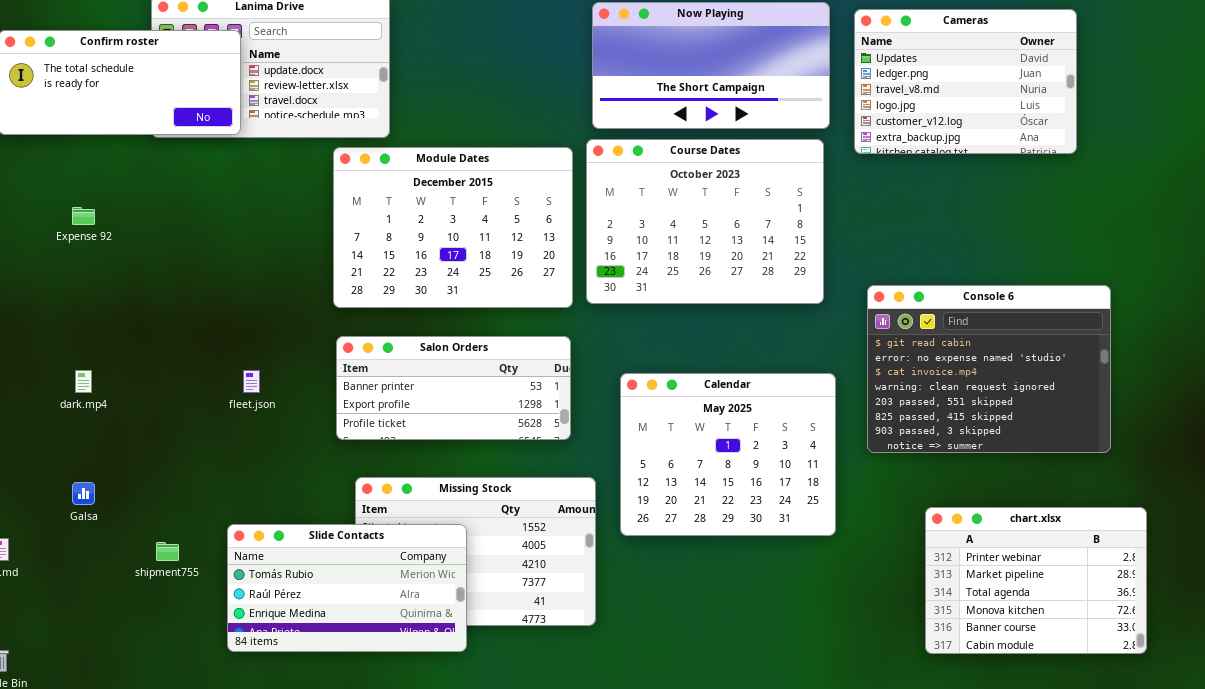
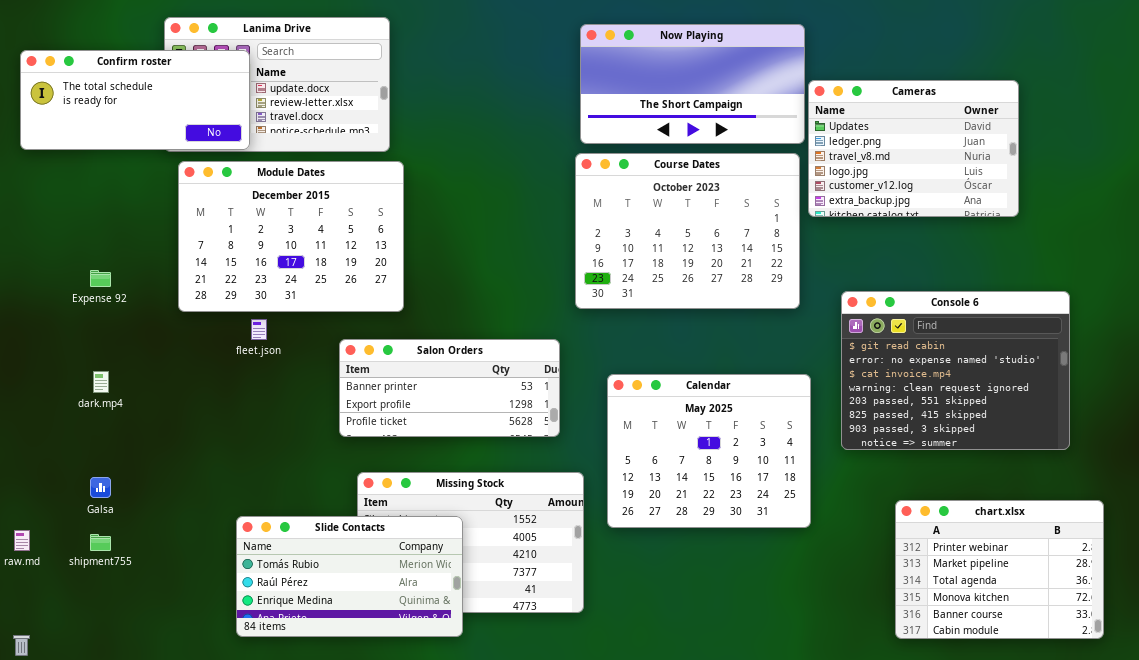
Cameras: [854,9,1077,154] -> [808,80,1019,217], moved
Module Dates: [333,147,573,308] -> [178,161,404,312], moved
Expense 92: [72,207,95,225] -> [90,270,111,287], moved
fleet.json: [243,370,260,393] -> [251,319,267,340], moved
shipment755: [156,542,179,561] -> [90,534,111,551], moved

